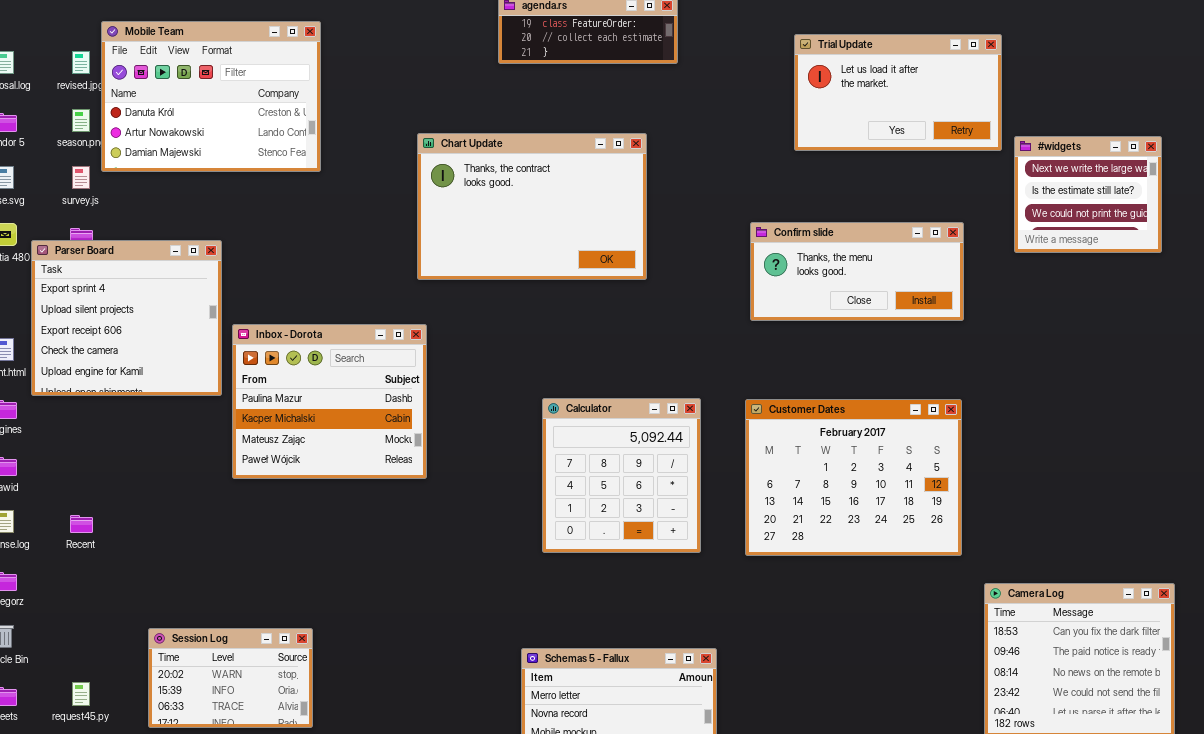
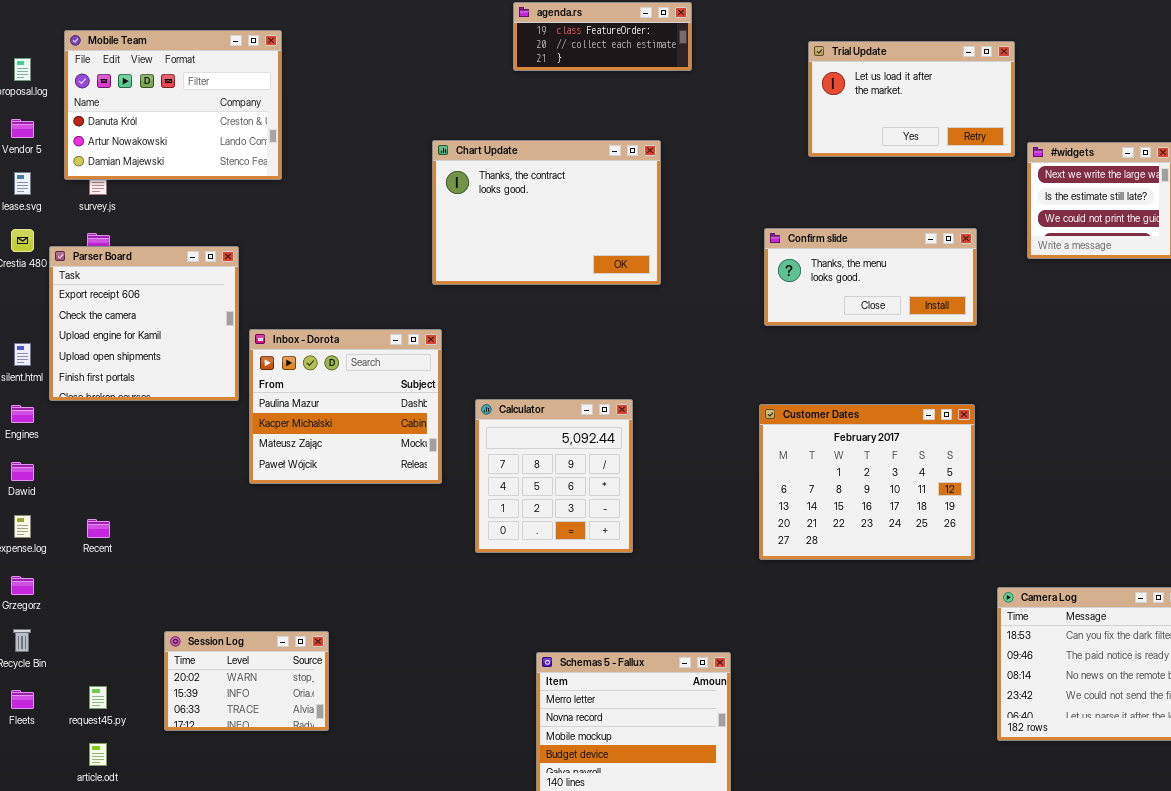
Mobile Team: [101,21,321,172] -> [64,30,282,180], moved
Parser Board: [31,240,222,396] -> [49,246,239,401], scrolled down 2 rows
Calculator: [542,398,701,553] -> [475,399,633,553], moved

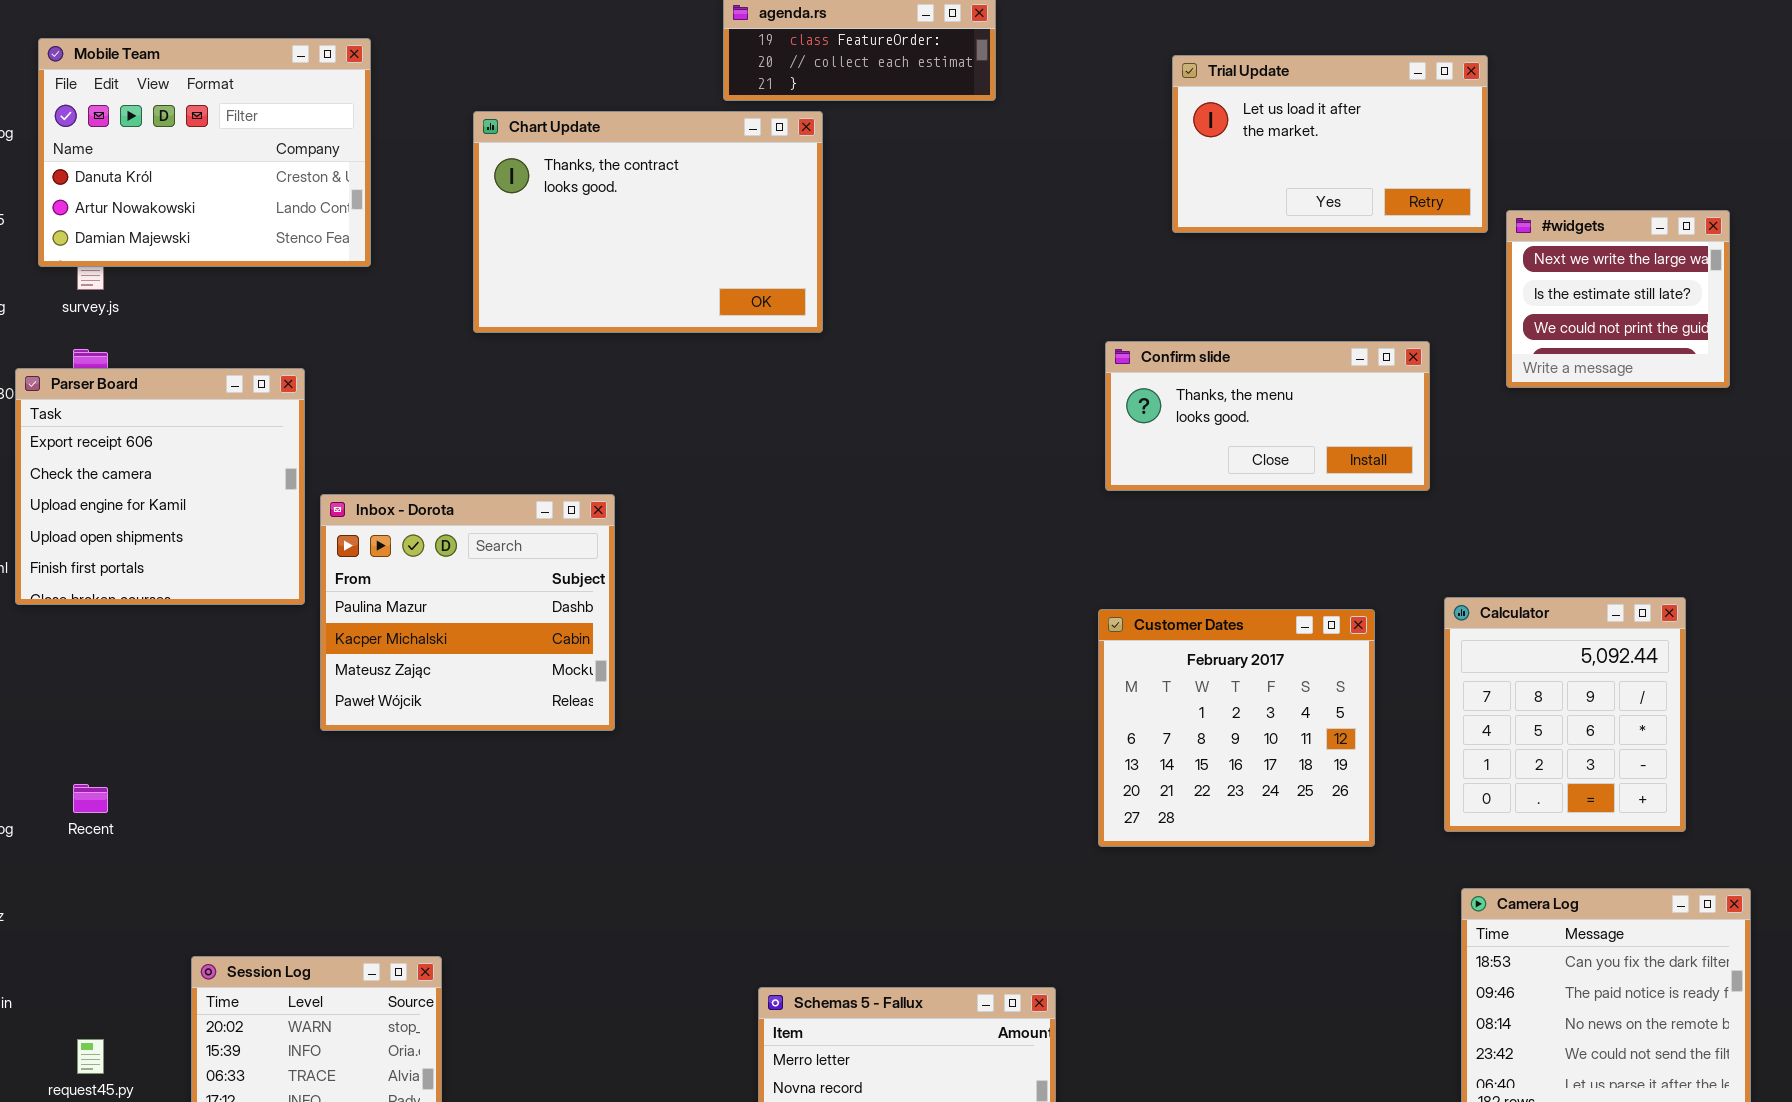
Chart Update: [432,140,661,285] -> [473,111,823,333], moved
Calculator: [475,399,633,553] -> [1444,597,1686,832], moved
Customer Dates: [759,404,975,560] -> [1098,609,1375,847], resized

